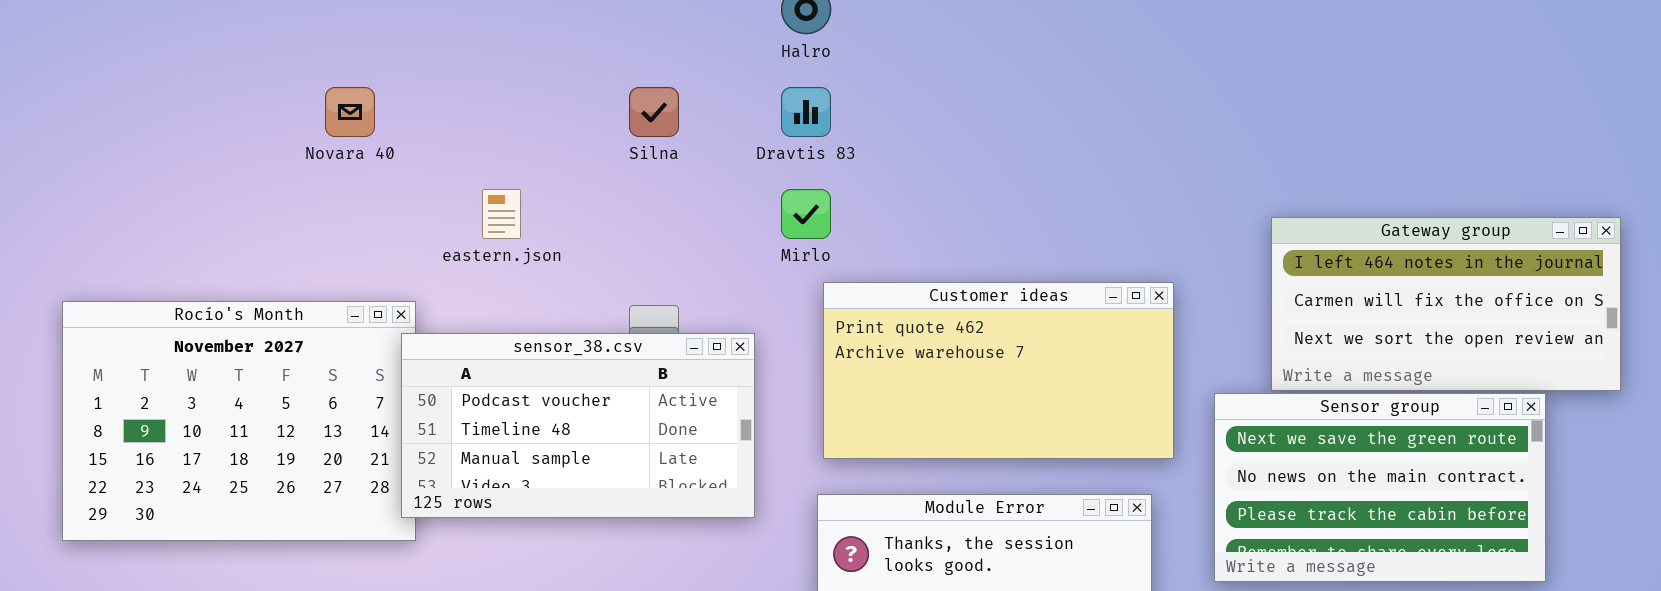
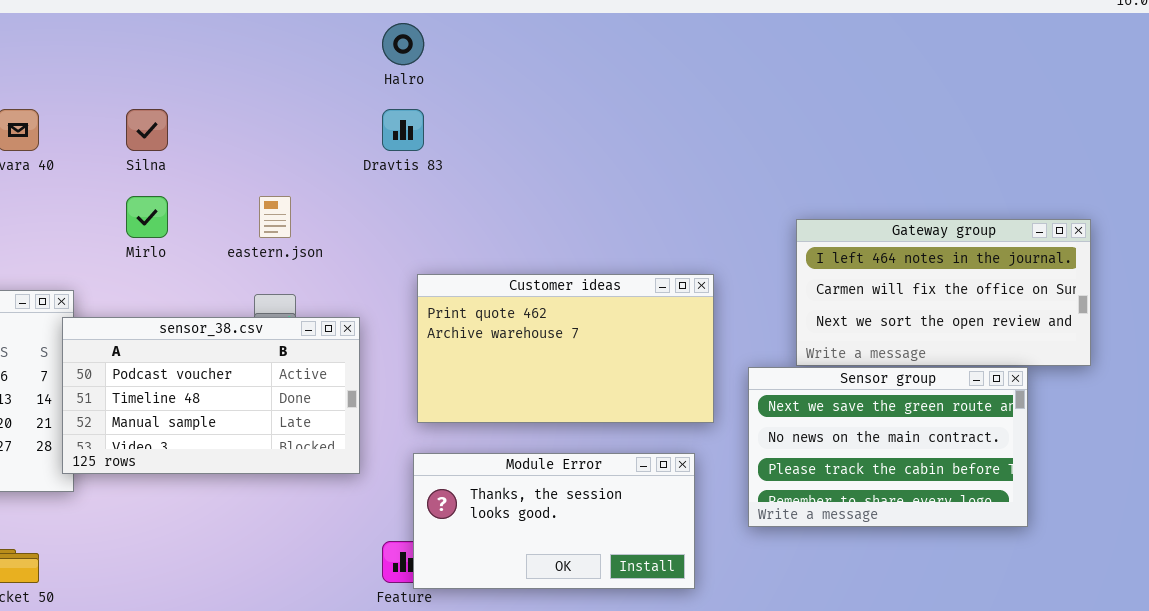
Silna: [629,87,679,137] -> [126,109,168,151], moved
eastern.json: [482,189,521,239] -> [259,196,291,238], moved
Mirlo: [781,189,831,239] -> [126,196,168,238], moved

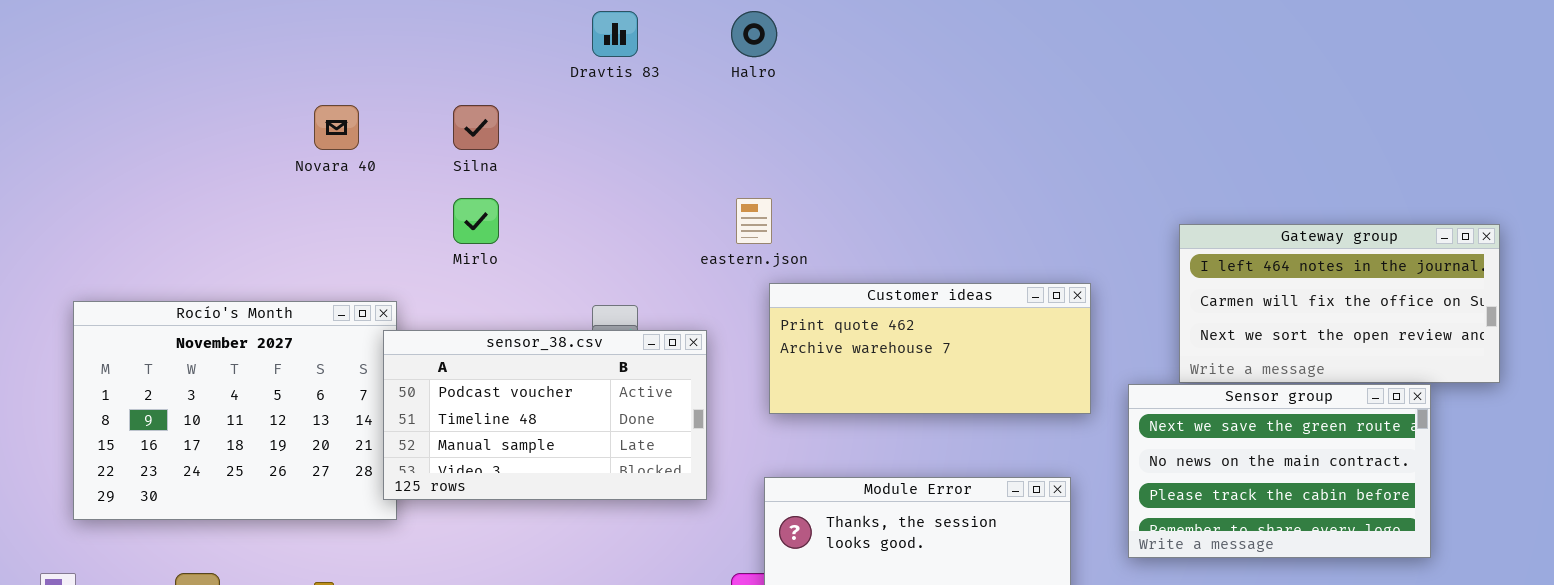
Dravtis 83: [382,109,424,151] -> [592,11,638,57], moved
eastern.json: [259,196,291,238] -> [736,198,772,244], moved
Customer ideas: [417,274,714,423] -> [769,283,1091,414], resized

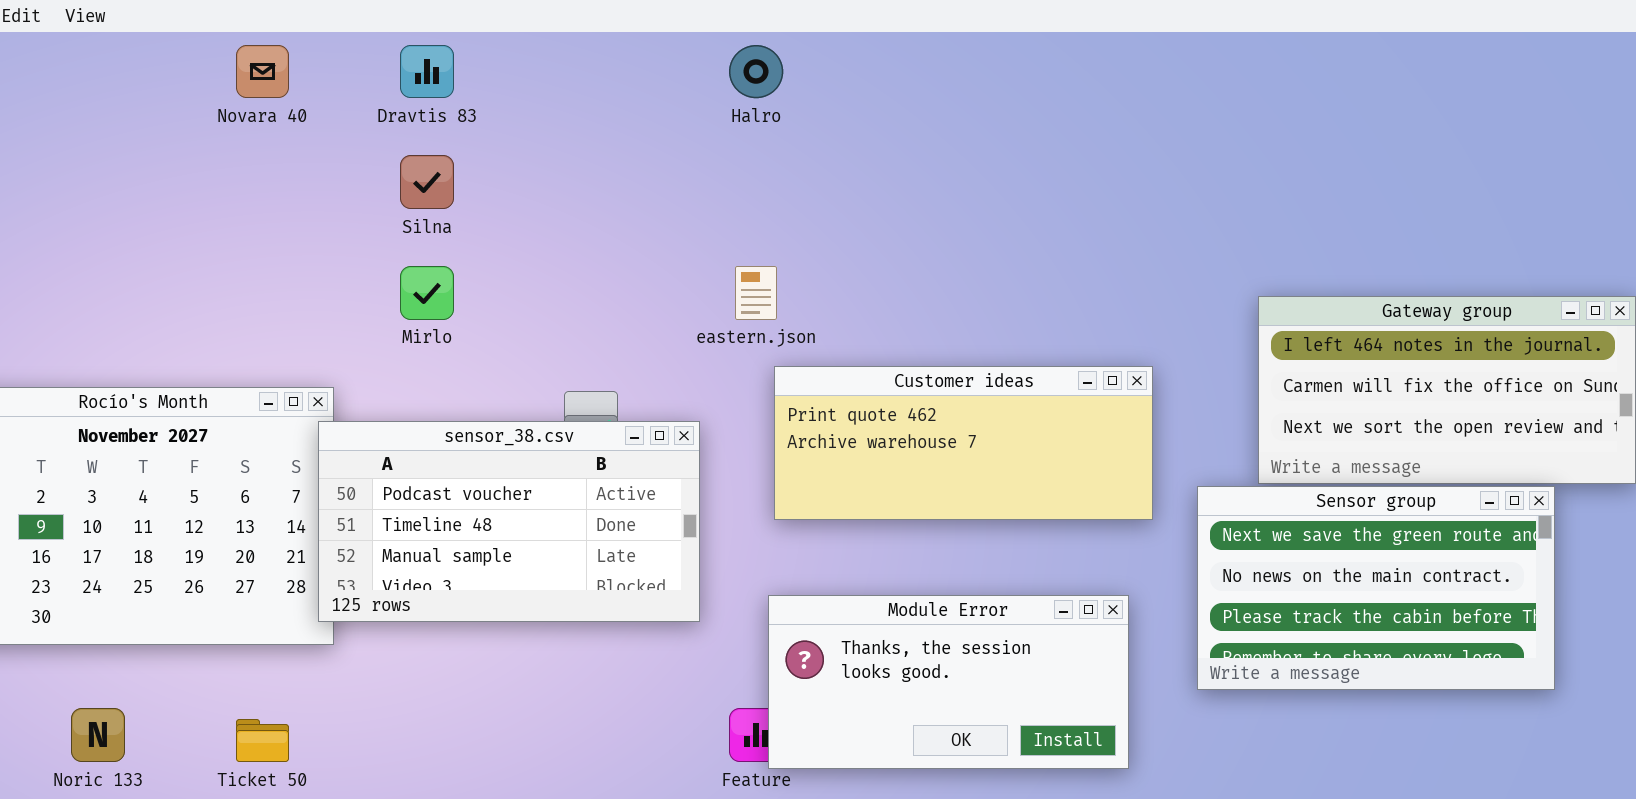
Dravtis 83: [592,11,638,57] -> [400,45,454,98], moved
Novara 40: [314,105,359,150] -> [236,45,289,98], moved

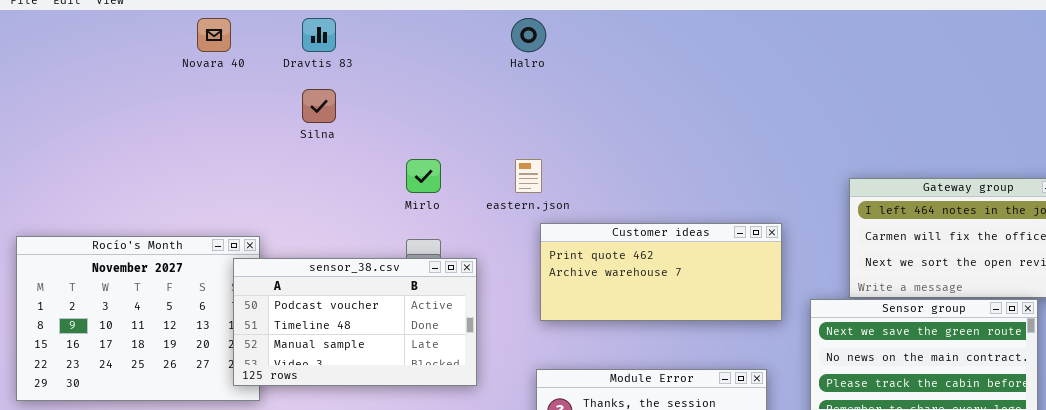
Mirlo: [400,266,454,320] -> [406,159,441,193], moved
sensor_38.csv: [318,421,700,622] -> [233,258,477,386], moved

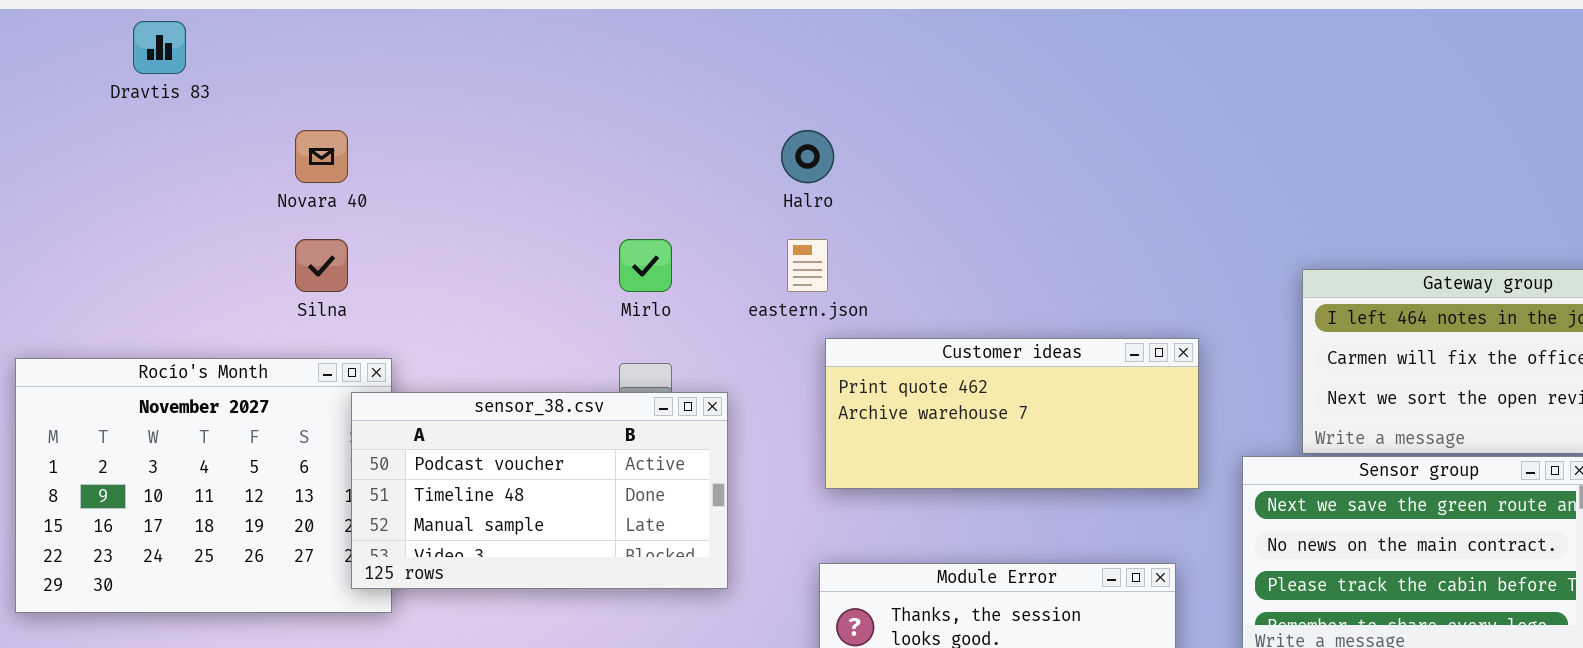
Novara 40: [197,18,231,52] -> [295,130,348,183], moved
Dravtis 83: [302,18,336,52] -> [133,21,186,74], moved
Halro: [511,18,546,52] -> [781,130,834,183], moved
Silna: [302,89,336,123] -> [295,239,348,292], moved

